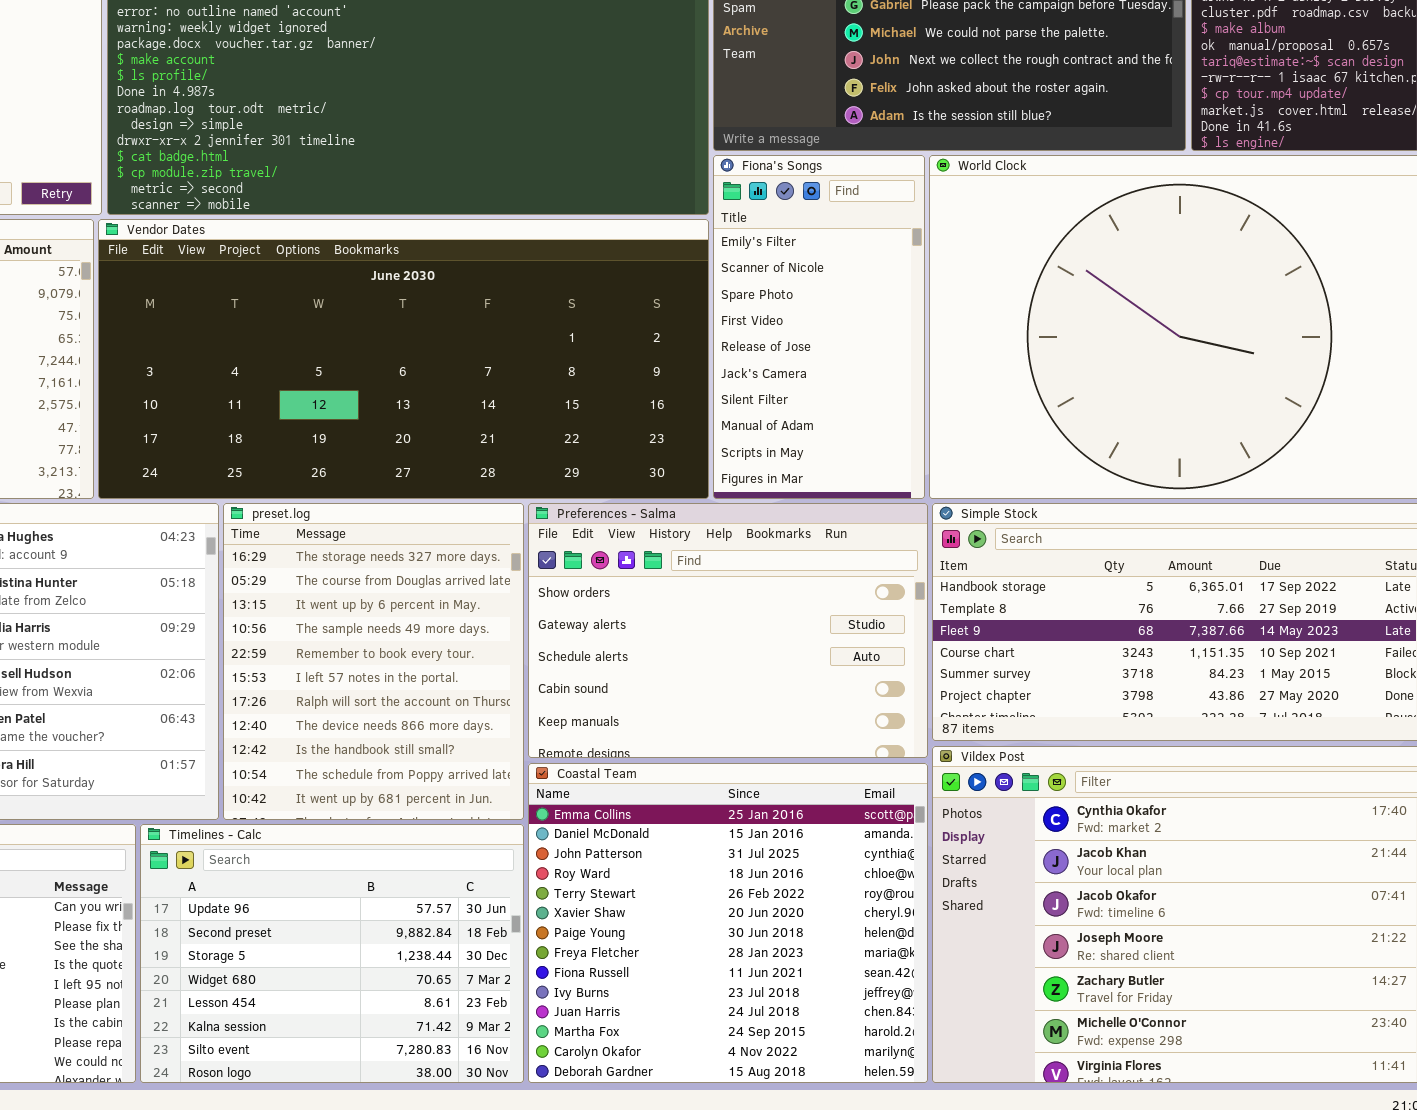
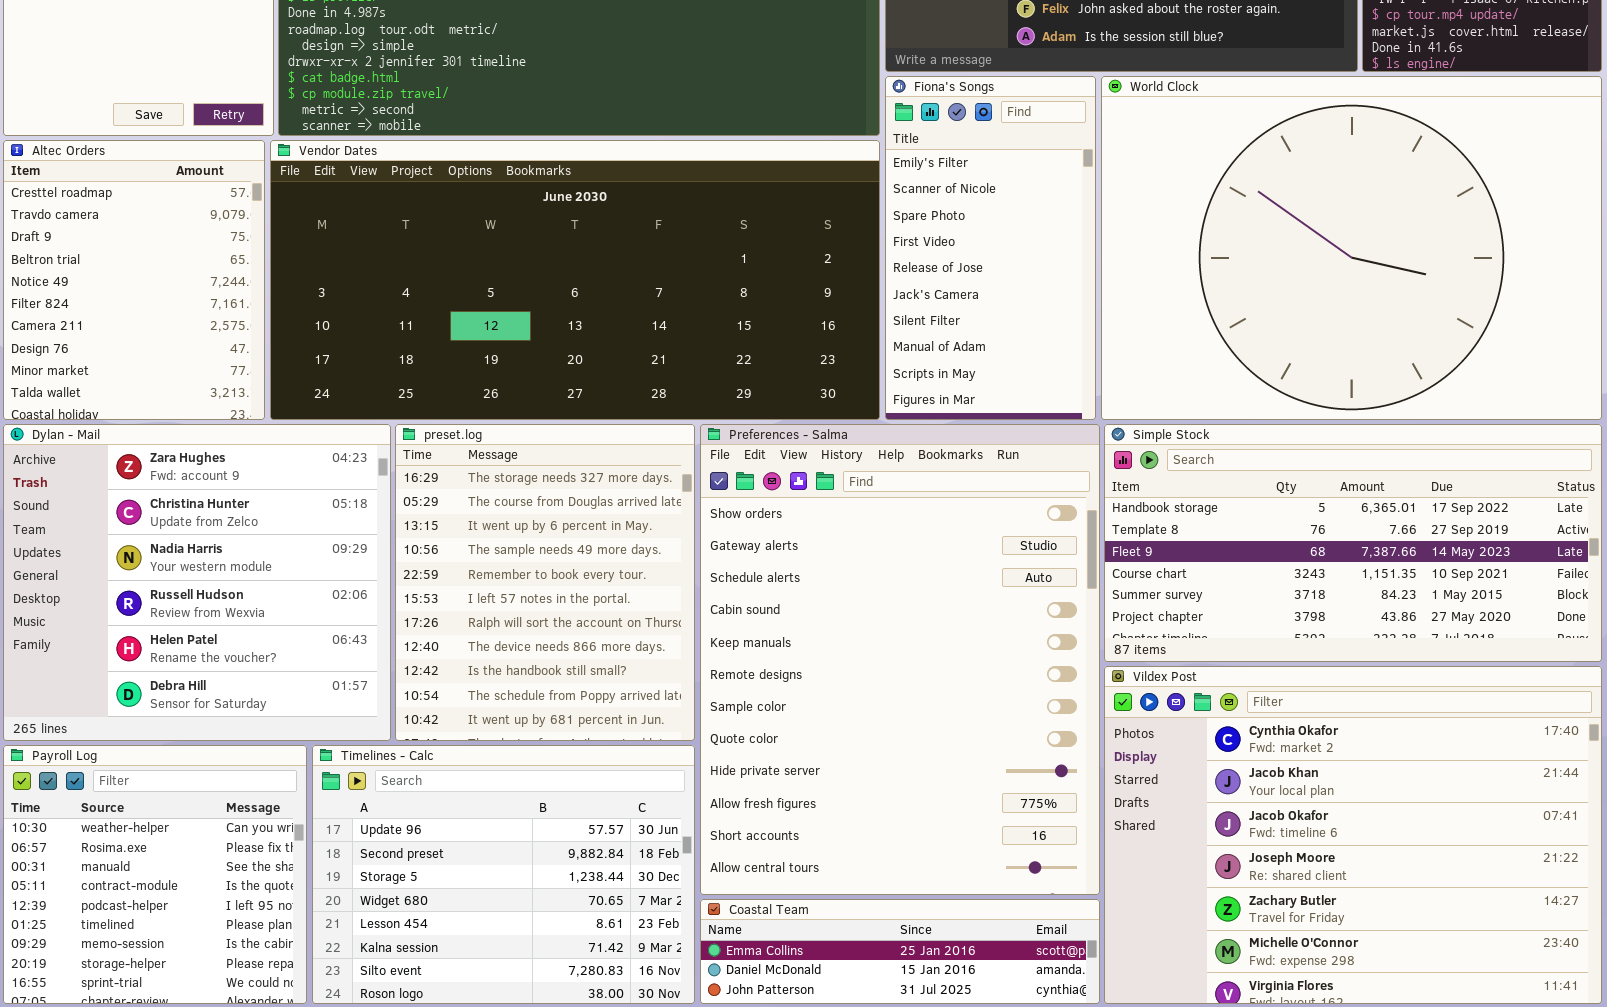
Preferences - Salma: [528,503,928,758] -> [700,424,1100,895], resized
Coastal Team: [528,763,928,1083] -> [700,899,1100,1004], resized

